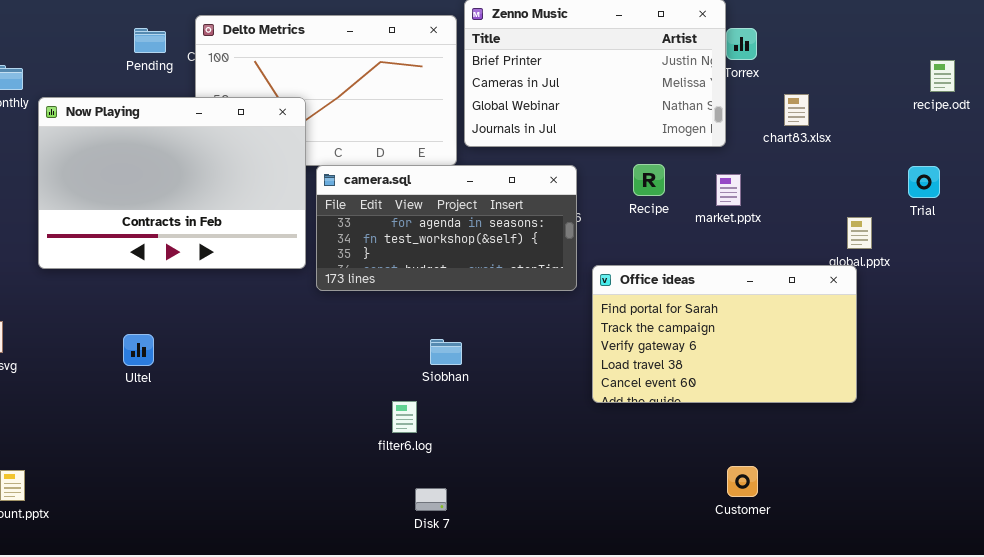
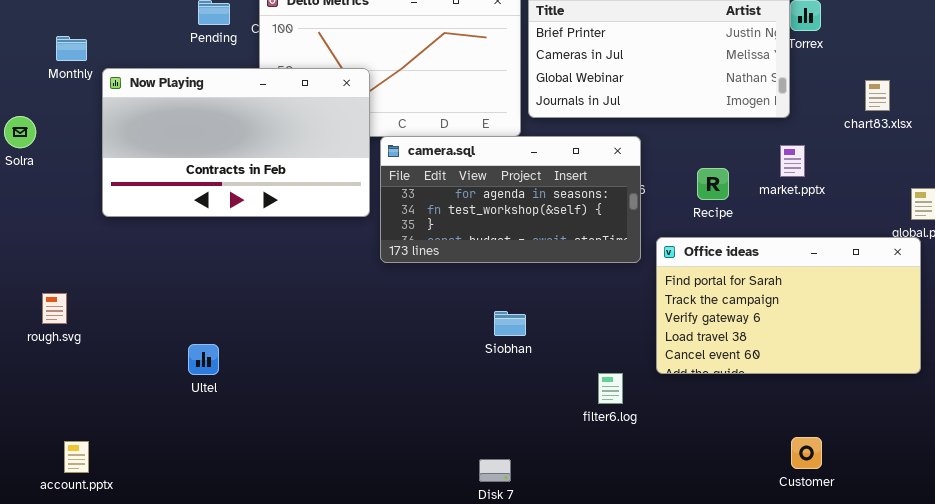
chart83.xlsx: [784,94,809,126] -> [865,80,890,111], moved
Now Playing: [38,97,306,269] -> [102,68,370,217], resized
Recipe: [633,164,665,196] -> [697,168,729,200], moved
Ultel: [123,334,154,366] -> [188,344,219,375], moved
filter6.log: [392,401,417,433] -> [598,373,623,404], moved

